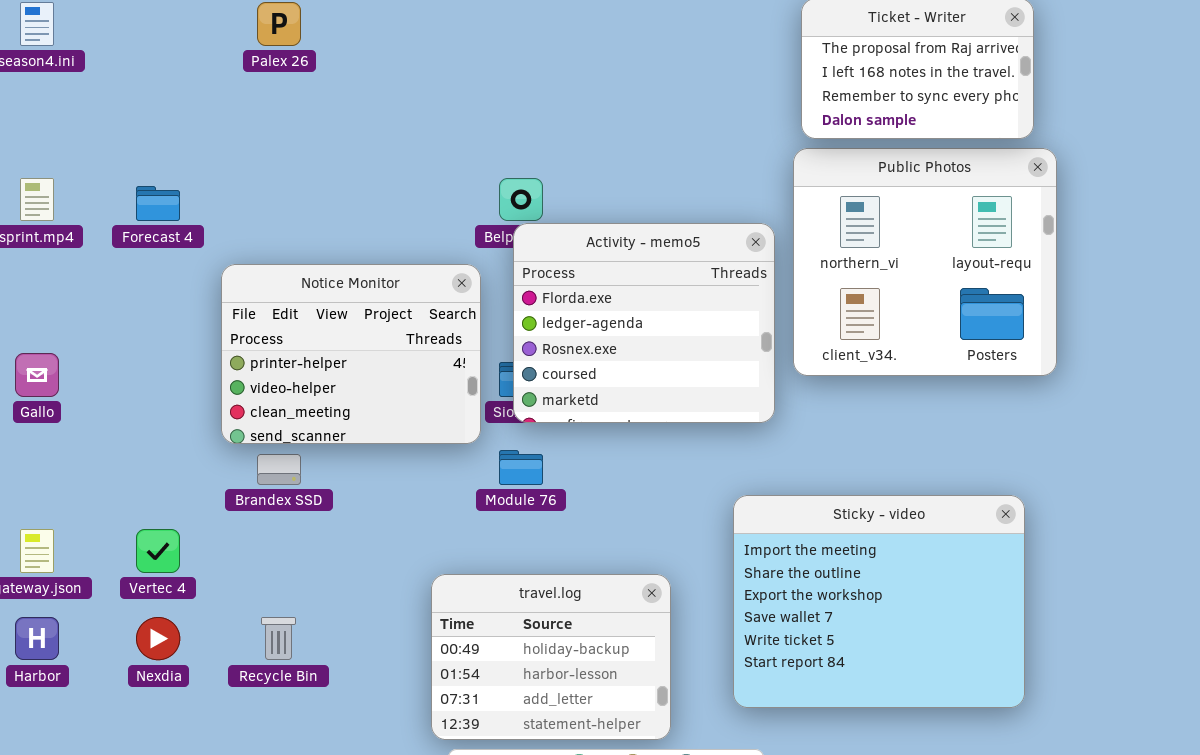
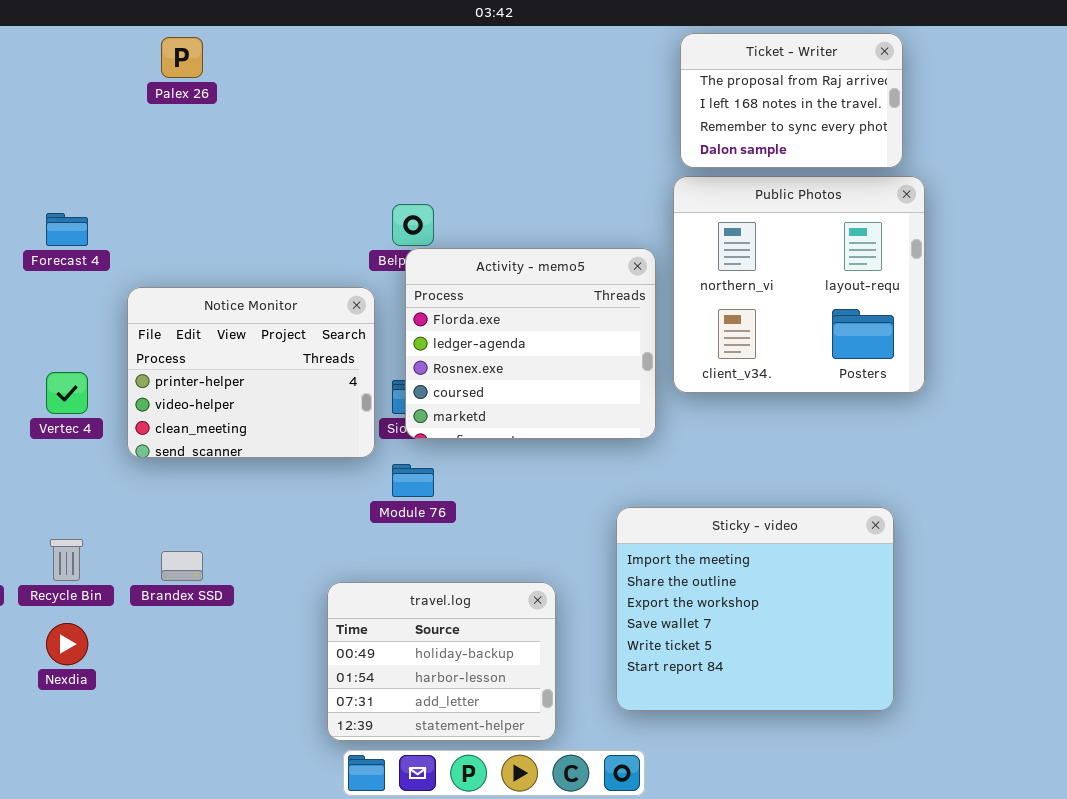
Brandex SSD: [257,454,301,485] -> [161,551,203,581], moved
Vertec 4: [136,529,180,573] -> [46,372,88,414], moved
Recycle Bin: [261,617,296,660] -> [50,539,83,581], moved

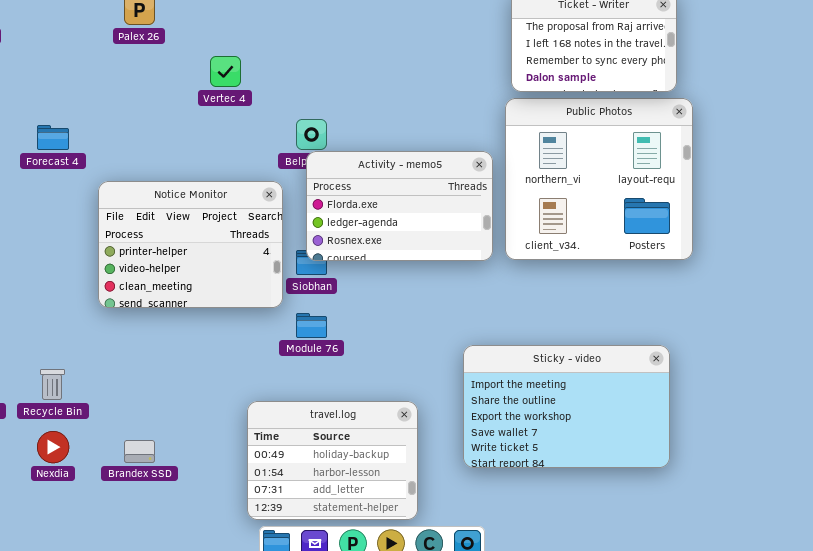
Activity - memo5: [405,248,656,439] -> [306,151,493,261], resized
Vertec 4: [46,372,88,414] -> [210,56,241,87], moved
Sticky - video: [616,507,894,711] -> [463,345,670,468], resized
Brandex SSD: [161,551,203,581] -> [124,440,155,463], moved

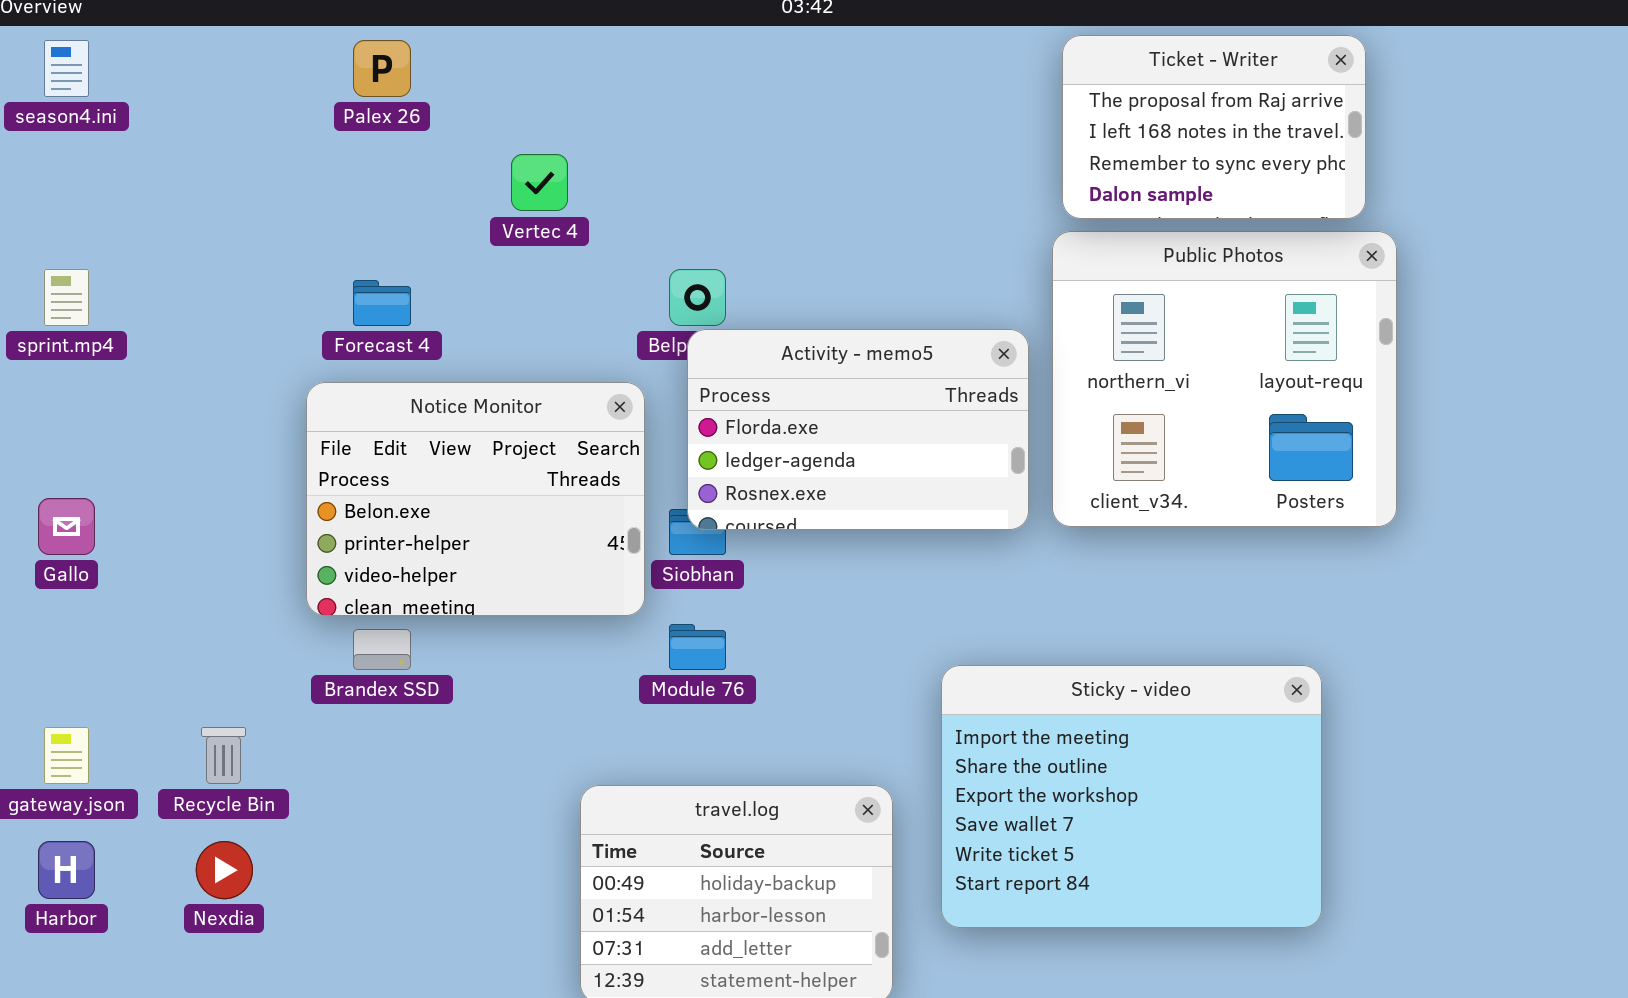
Forecast 4: [37,125,69,150] -> [353,280,411,326], moved
Notice Monitor: [98,181,283,308] -> [306,382,645,616], scrolled up 1 row
Sticky - video: [463,345,670,468] -> [941,665,1322,928], moved, resized
Brandex SSD: [124,440,155,463] -> [353,629,411,670], moved

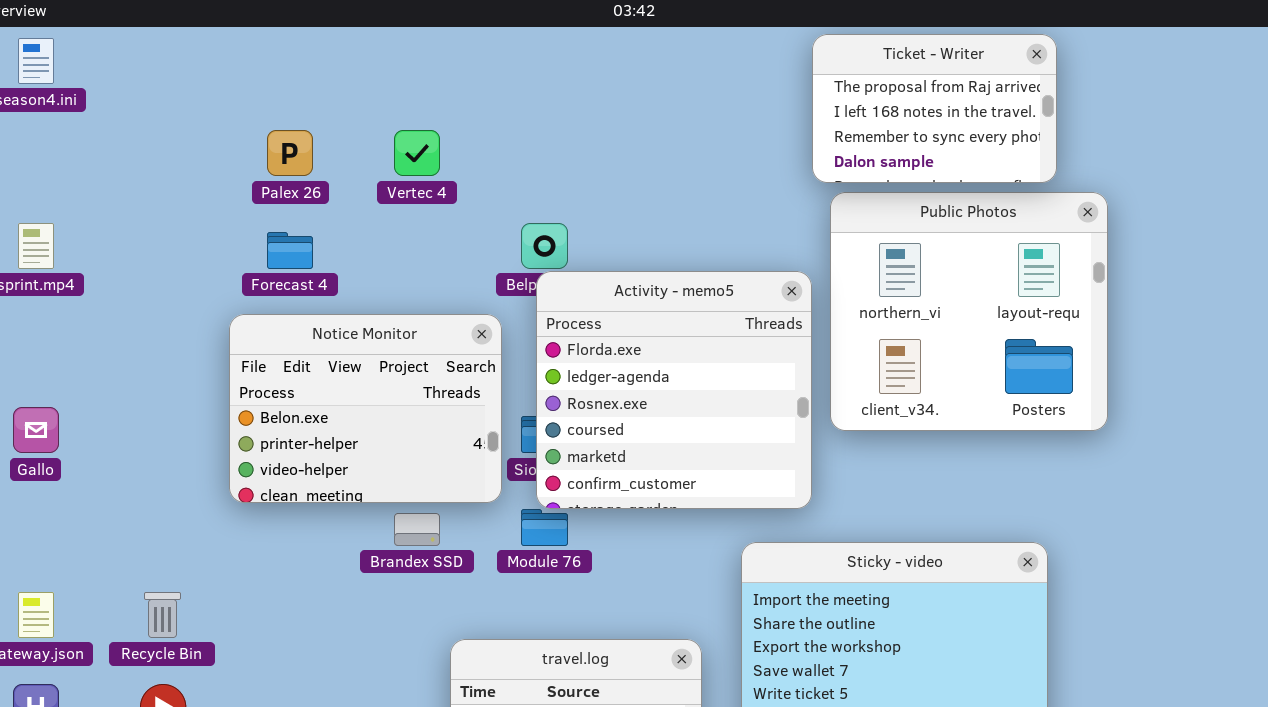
Ticket - Writer: [1062,35,1366,219] -> [812,34,1057,183], moved
Palex 26: [353,40,411,97] -> [267,130,313,176], moved
Activity - memo5: [687,329,1029,530] -> [536,271,812,509], resized
Brandex SSD: [353,629,411,670] -> [394,513,440,546], moved

